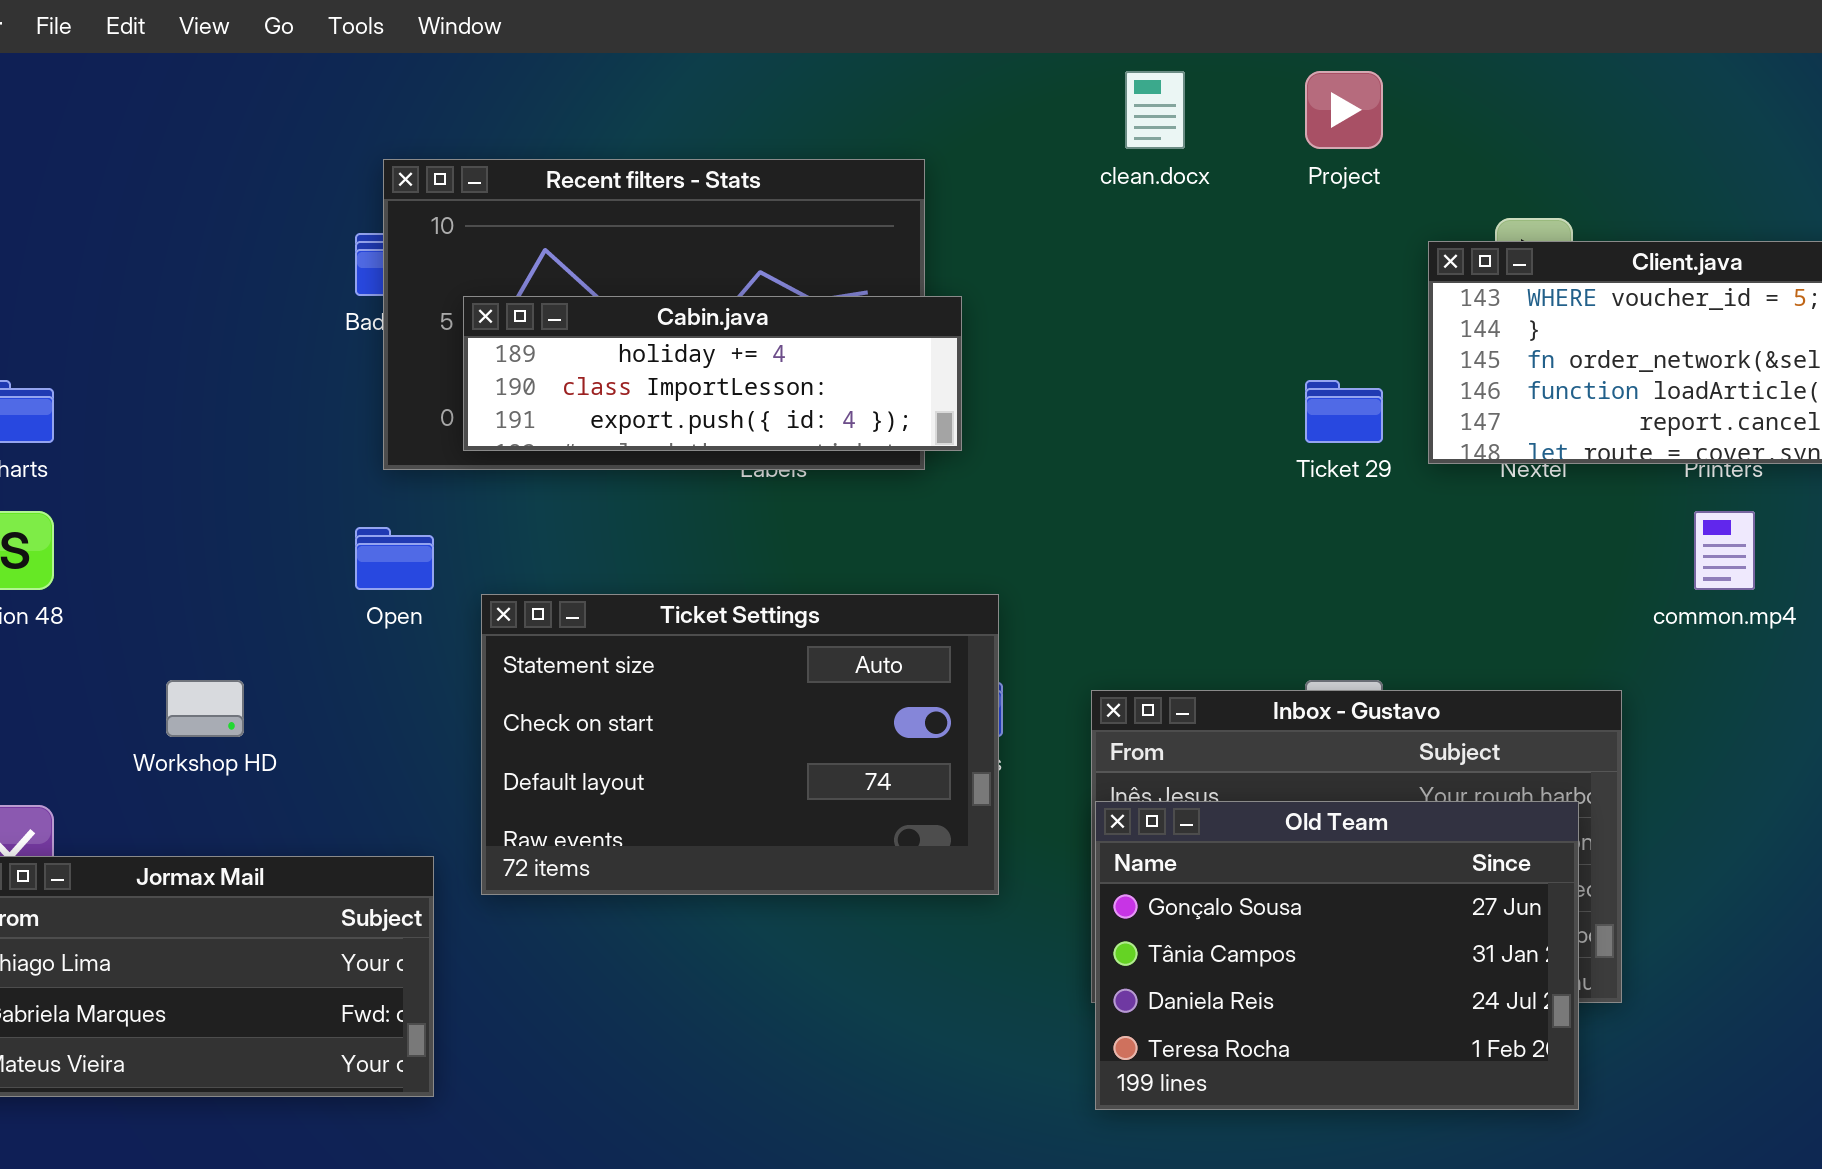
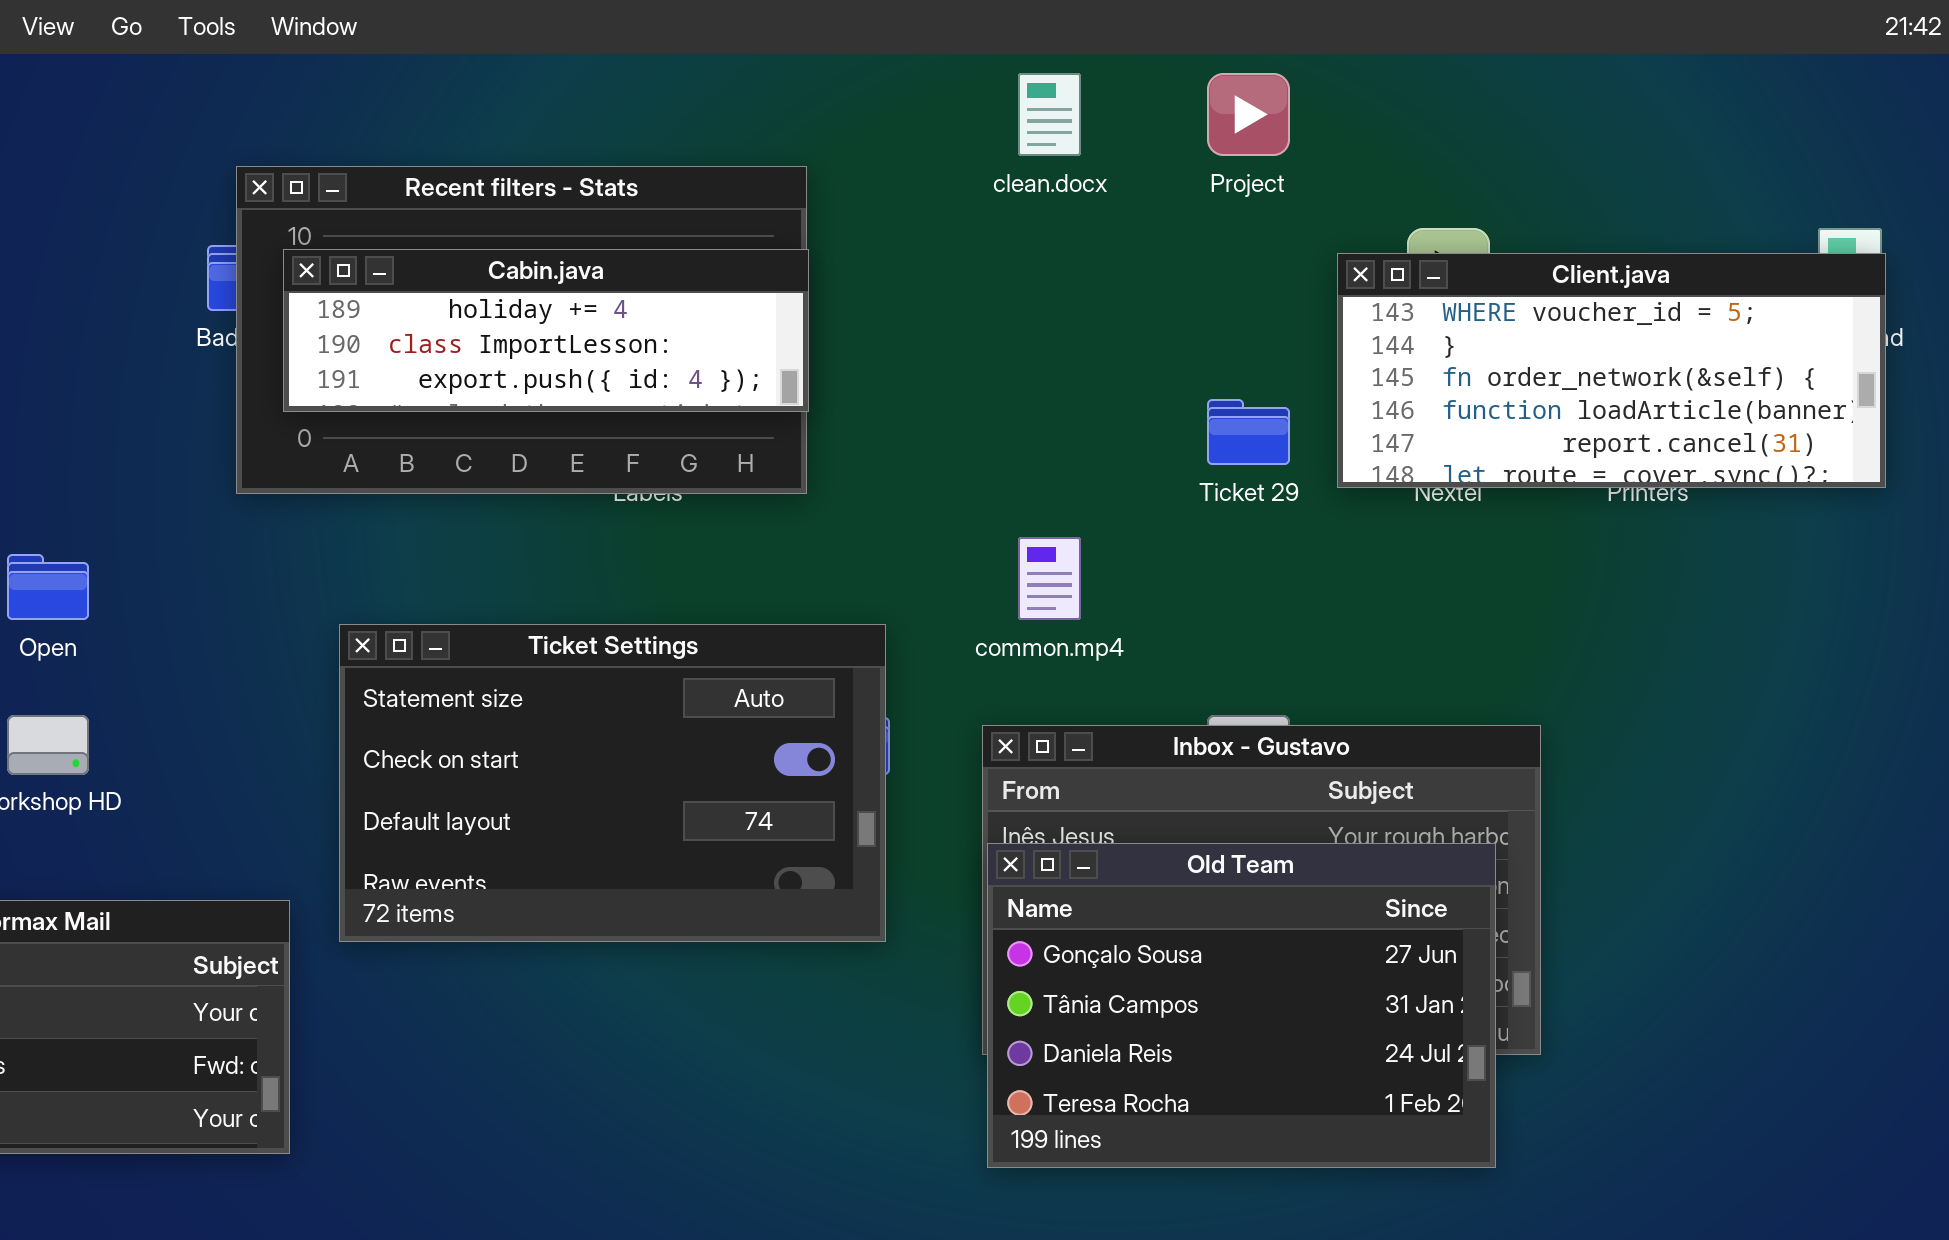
Cabin.java: [463,296,962,451] -> [283,249,809,412], moved
common.mp4: [1694,511,1755,590] -> [1018,537,1081,620], moved
Open: [355,527,434,590] -> [7,554,89,620], moved

